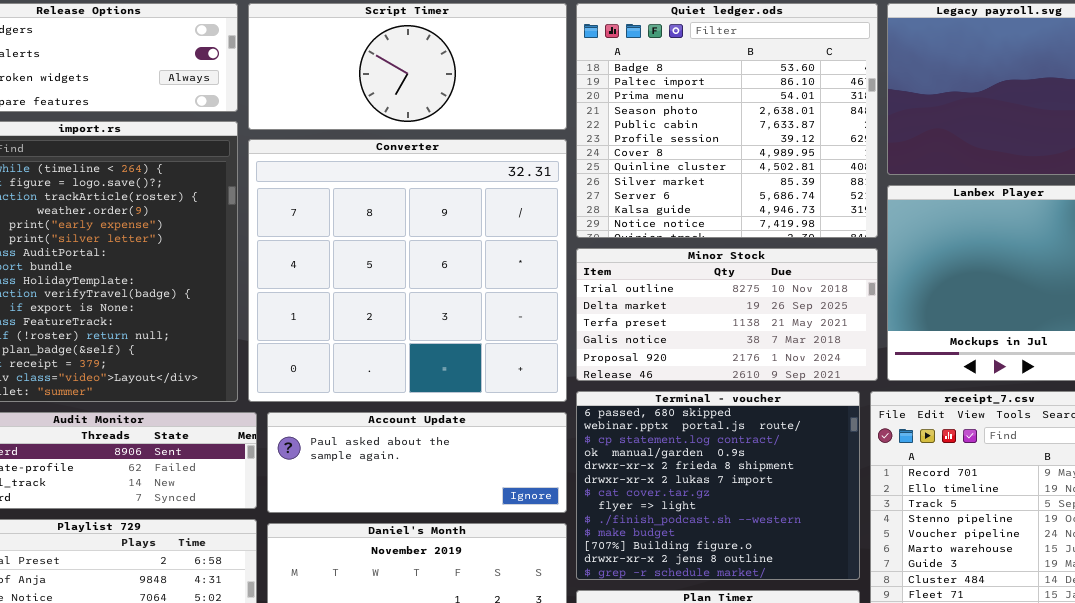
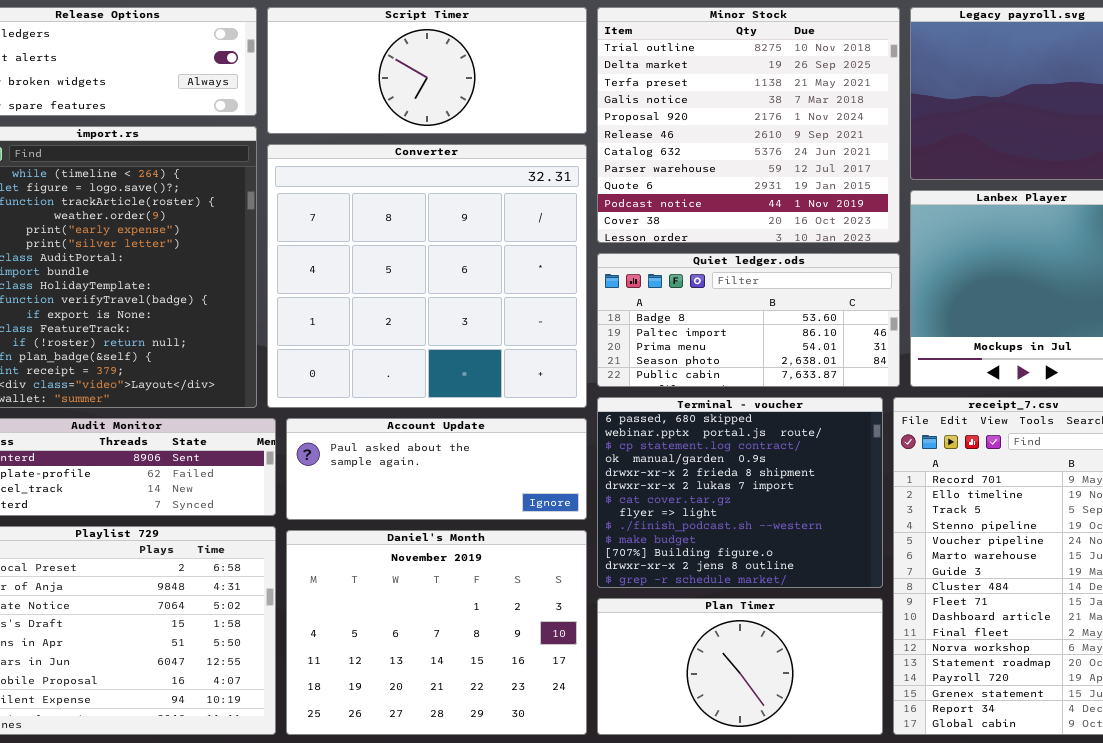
Quiet ledger.ods: [576,3,878,238] -> [597,253,900,387], moved, resized
Minor Stock: [576,248,878,381] -> [597,7,900,243], moved, resized

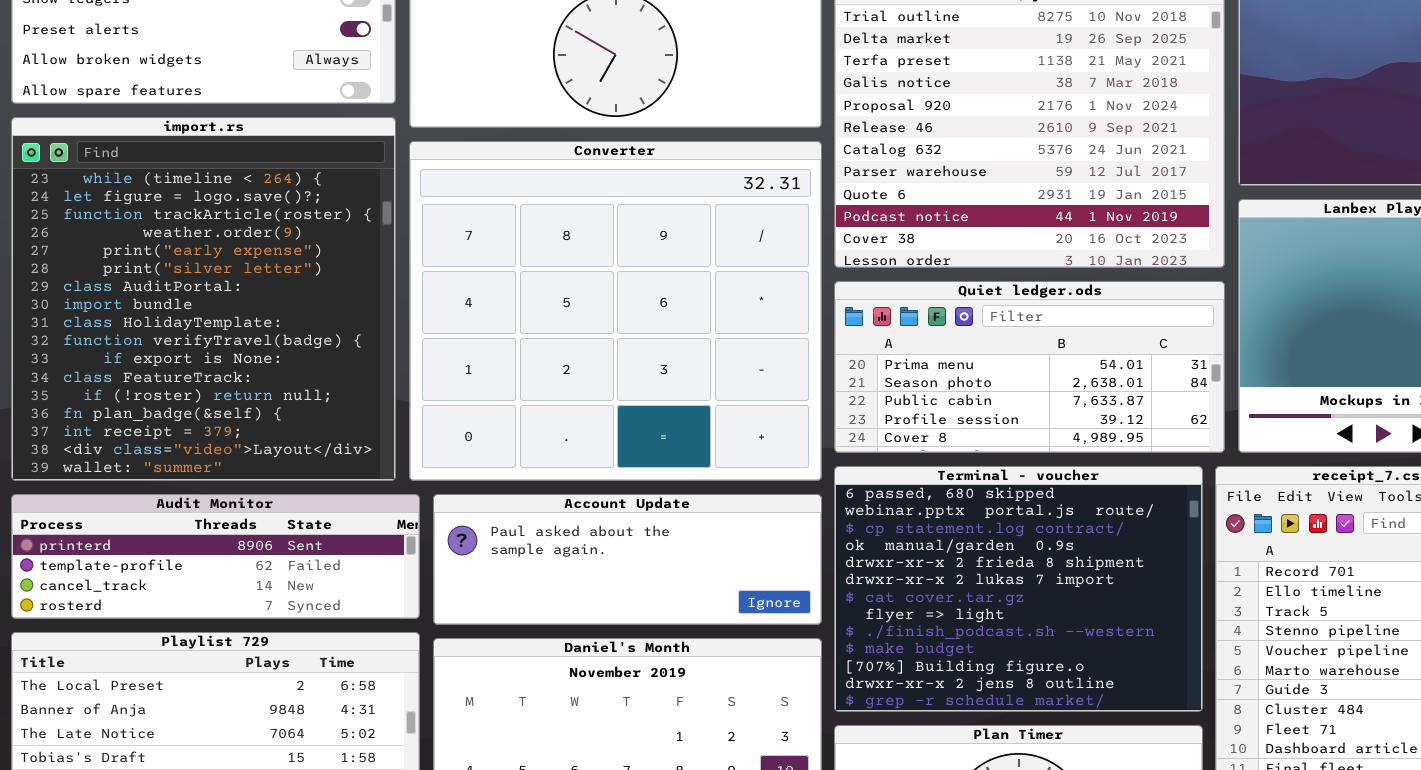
Quiet ledger.ods: [597,253,900,387] -> [834,281,1225,453], scrolled down 2 rows

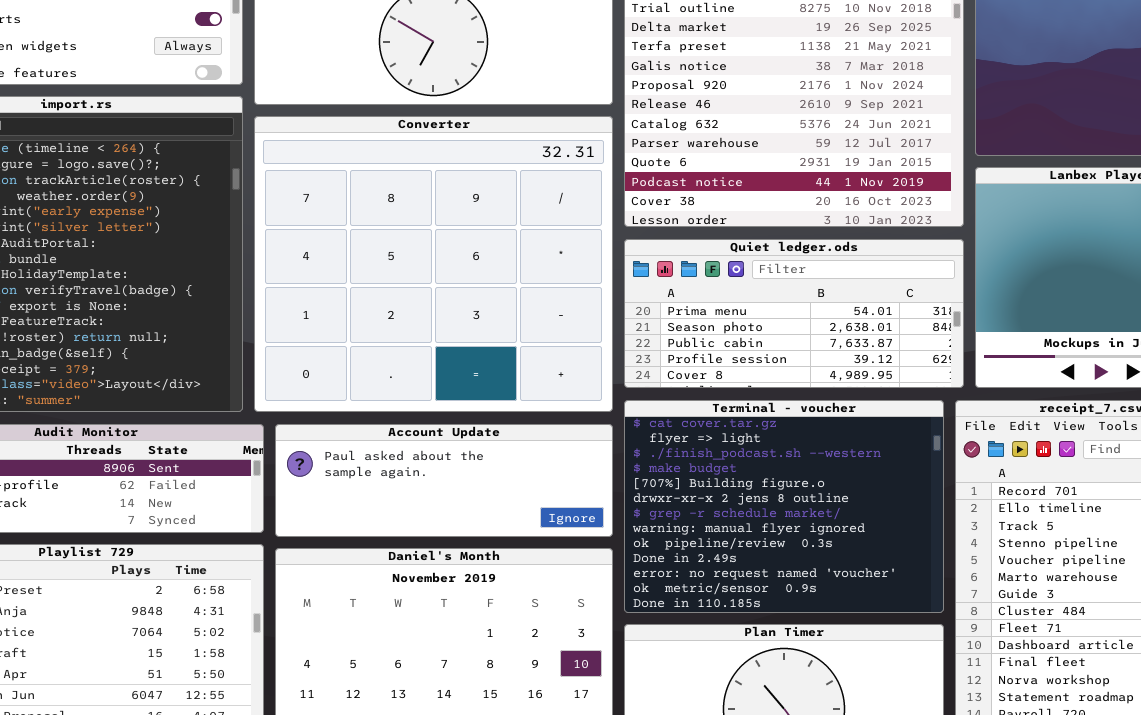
Terminal - voucher: [834,466,1203,712] -> [624,400,944,613], scrolled down 6 rows

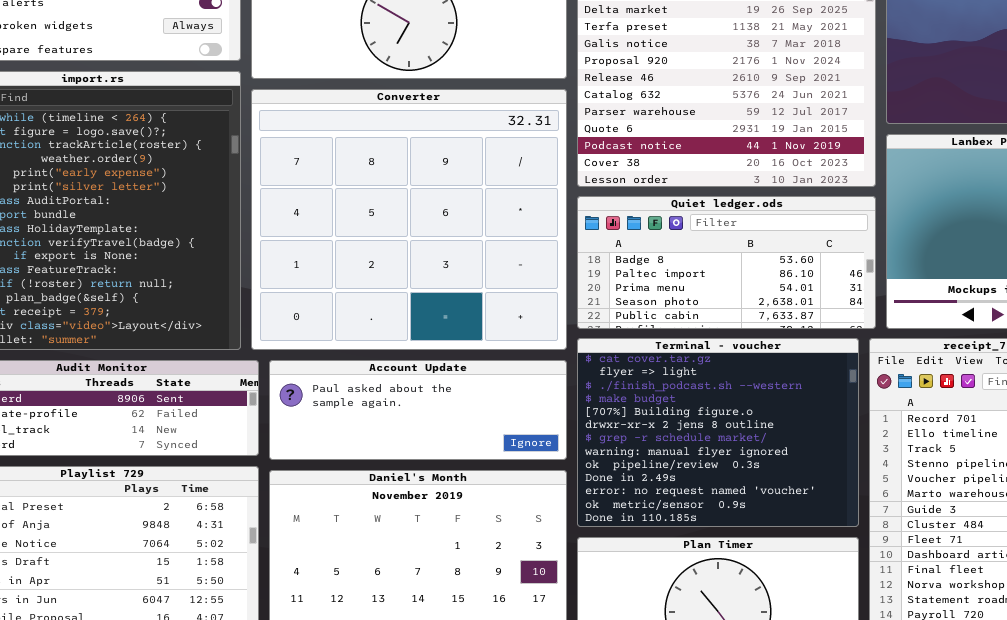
Quiet ledger.ods: [624,239,964,388] -> [577,196,876,329], scrolled up 2 rows

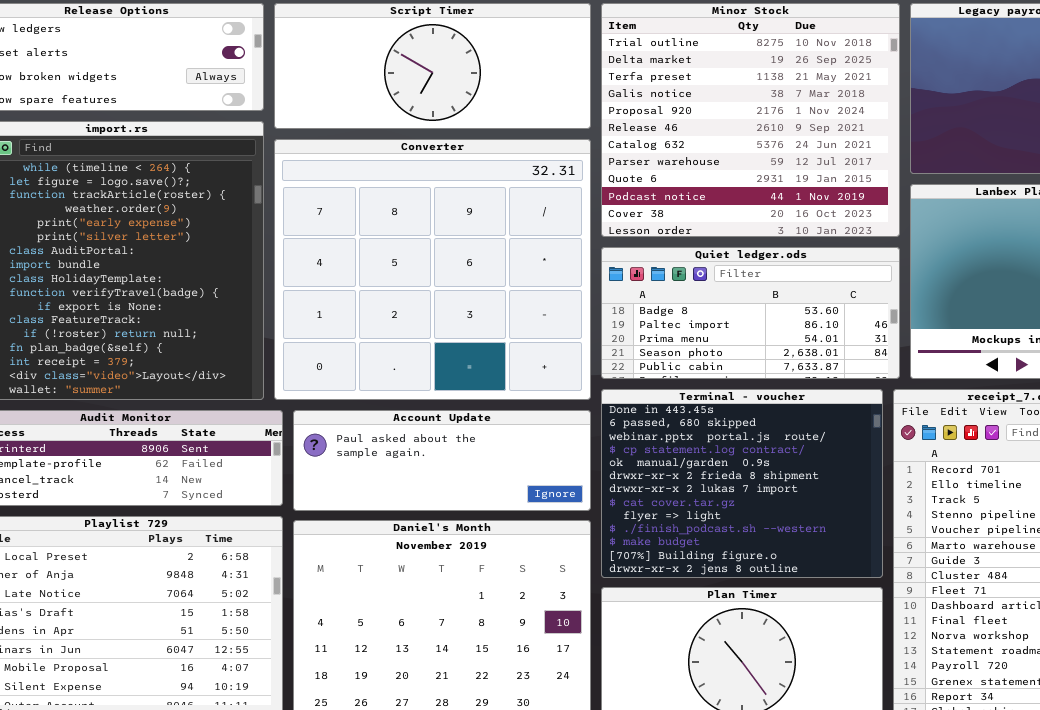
Terminal - voucher: [577,338,859,527] -> [601,389,883,578], scrolled up 7 rows

